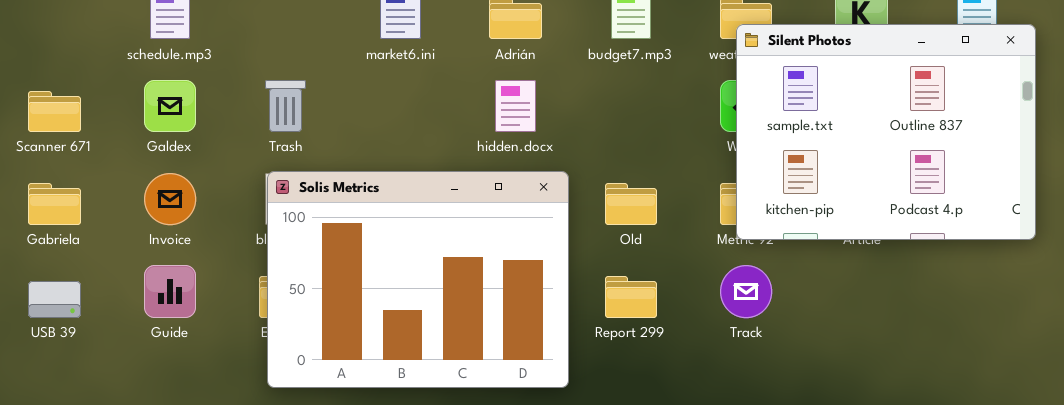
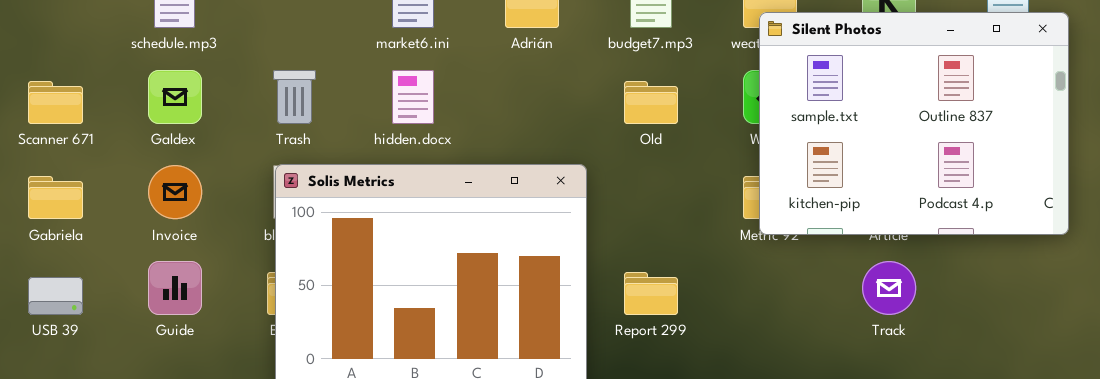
hidden.docx: [495,80,536,132] -> [392,70,434,124], moved
Old: [605,183,657,225] -> [624,81,678,124], moved
Track: [720,265,772,318] -> [862,261,916,315], moved

